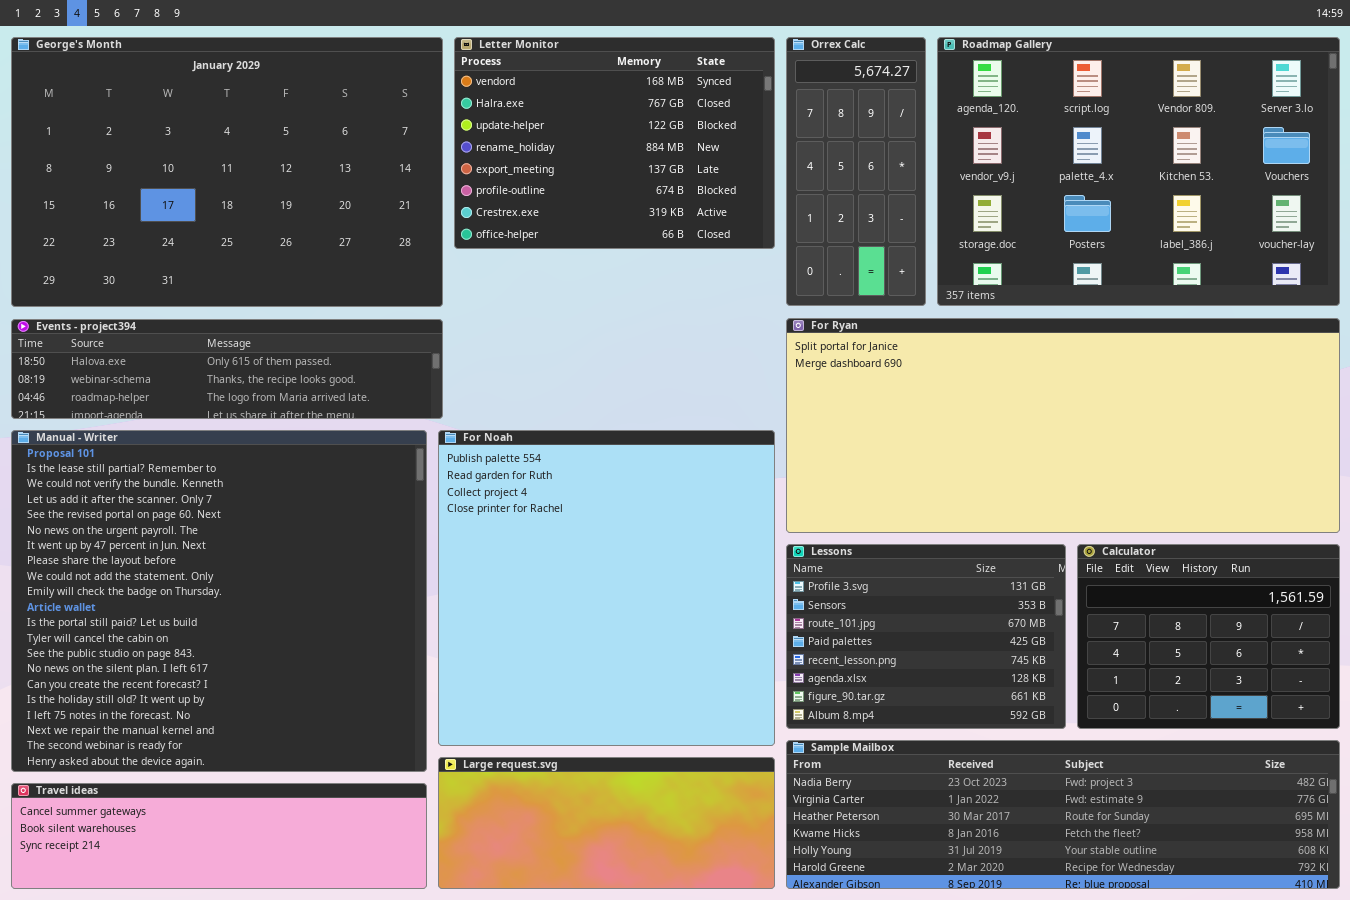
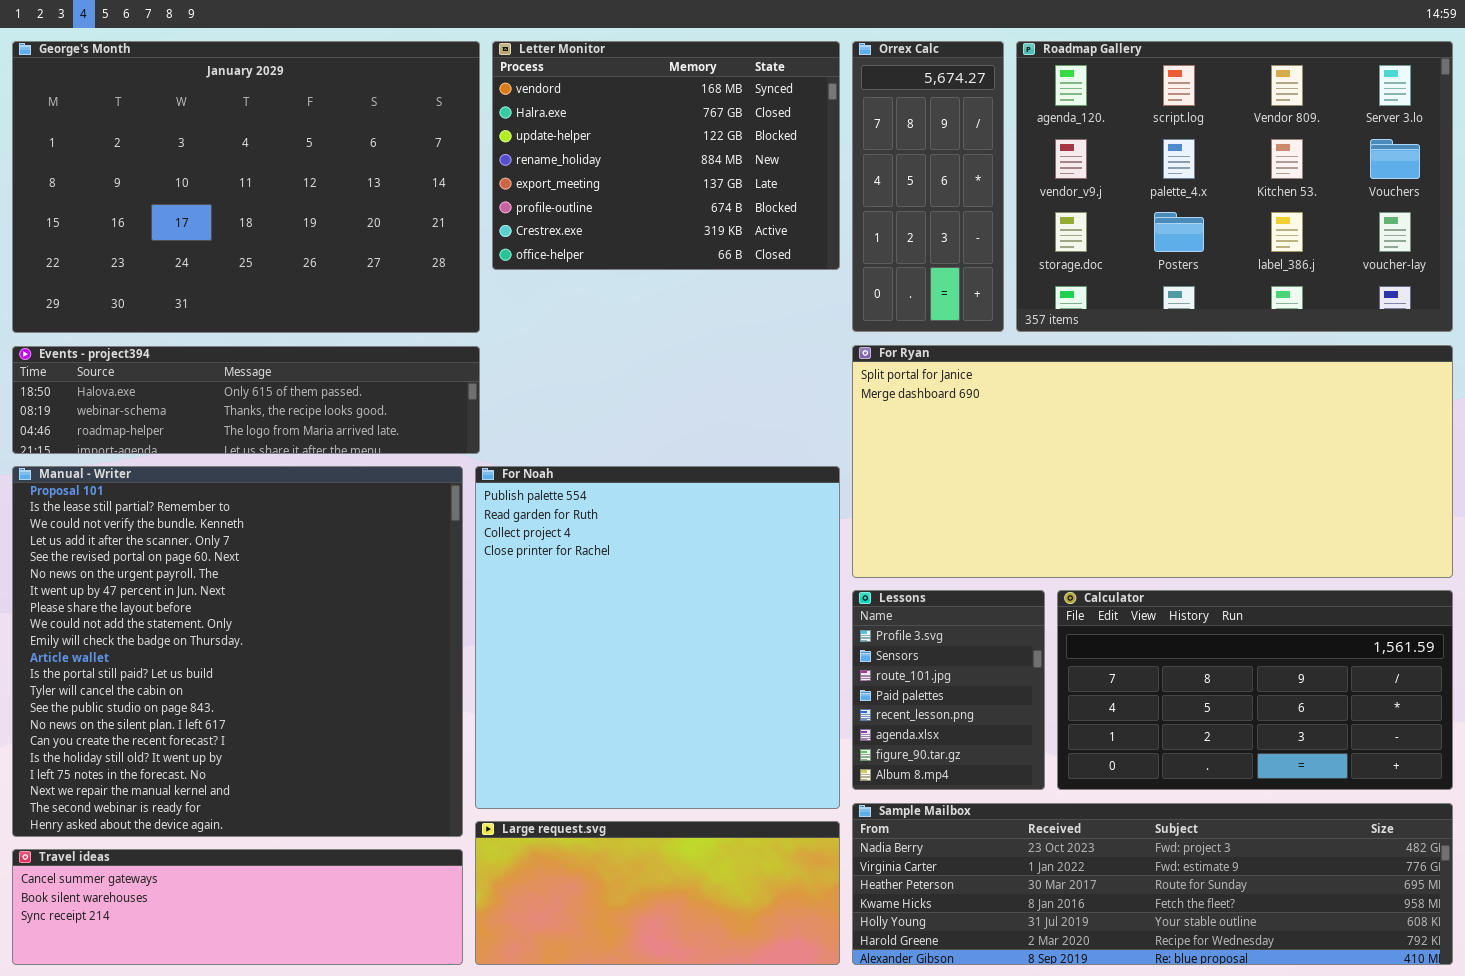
Lessons: [786,544,1066,729] -> [852,590,1045,790], resized
Calculator: [1077,544,1340,729] -> [1057,590,1453,790], resized

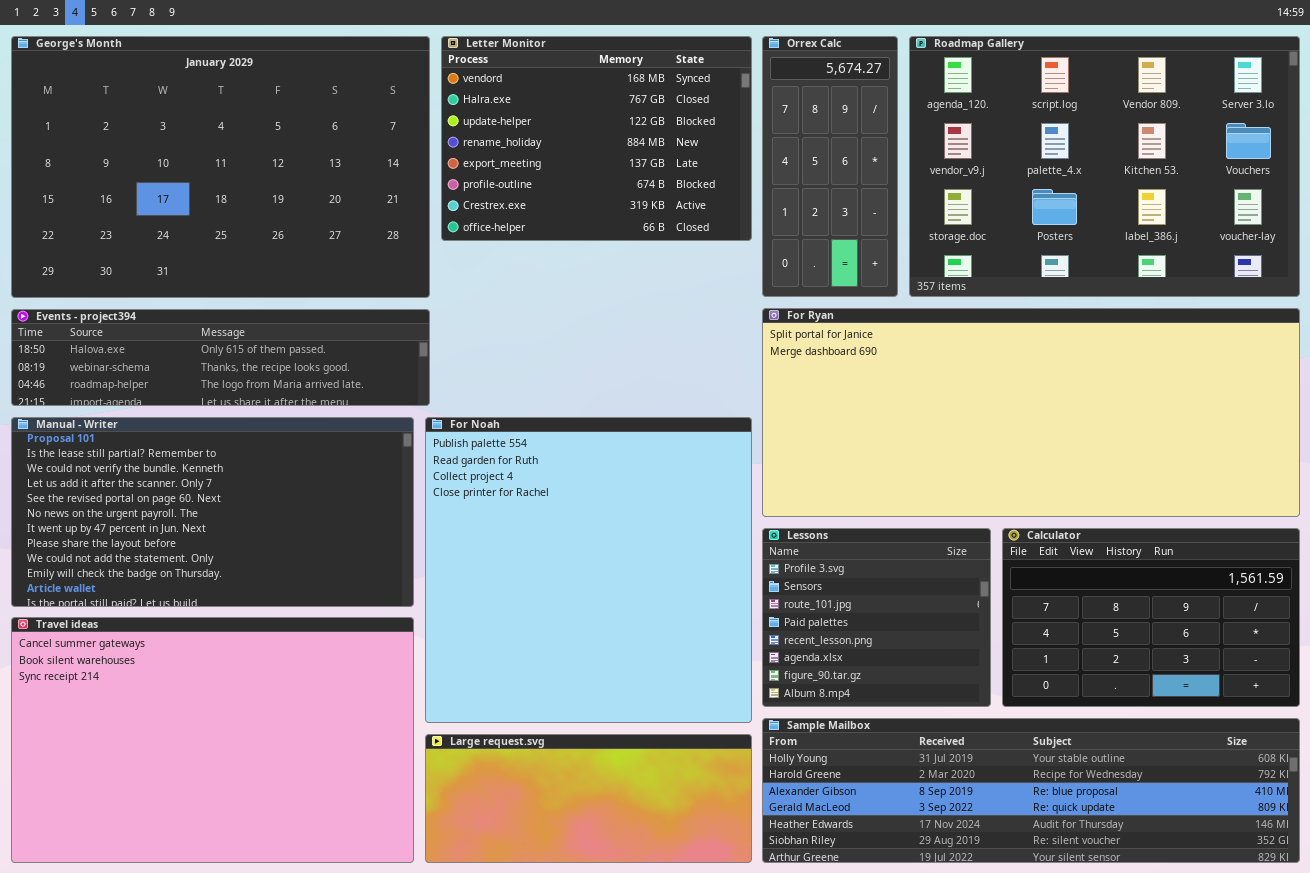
Manual - Writer: [12,466,463,837] -> [11,417,414,607], resized
Lessons: [852,590,1045,790] -> [762,528,991,707], resized
Calculator: [1057,590,1453,790] -> [1002,528,1300,707], resized
Sample Mailbox: [852,803,1453,965] -> [762,718,1300,863], scrolled down 4 rows
Travel ideas: [12,849,463,965] -> [11,617,414,863], resized

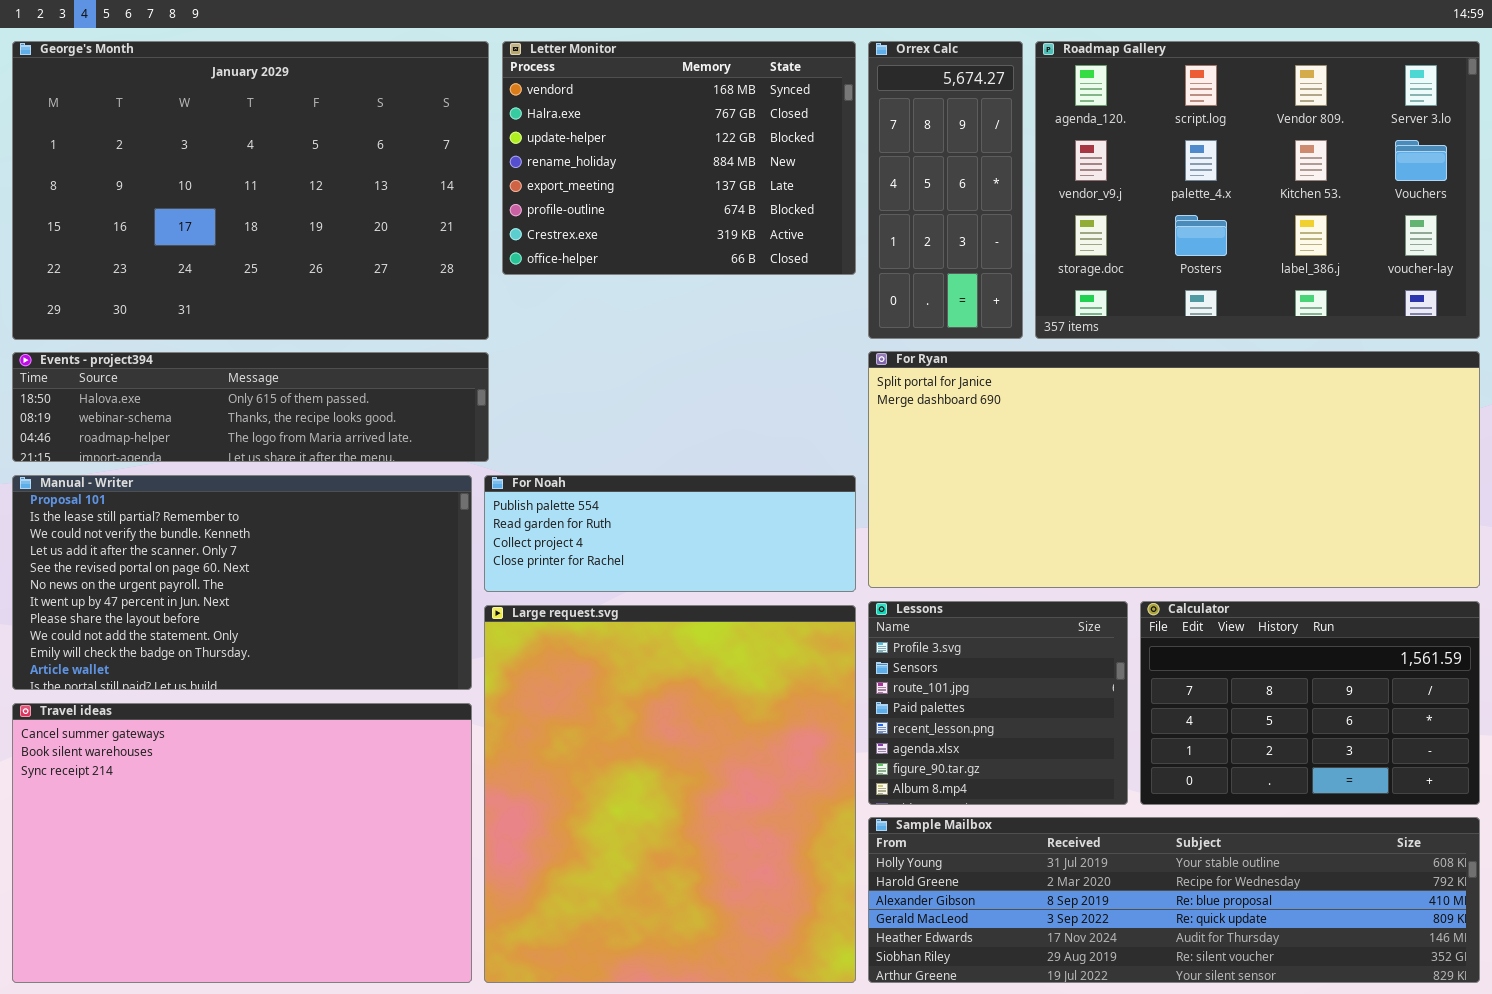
For Noah: [425,417,752,723] -> [484,475,856,592], resized
Large request.svg: [425,734,752,863] -> [484,605,856,983], resized

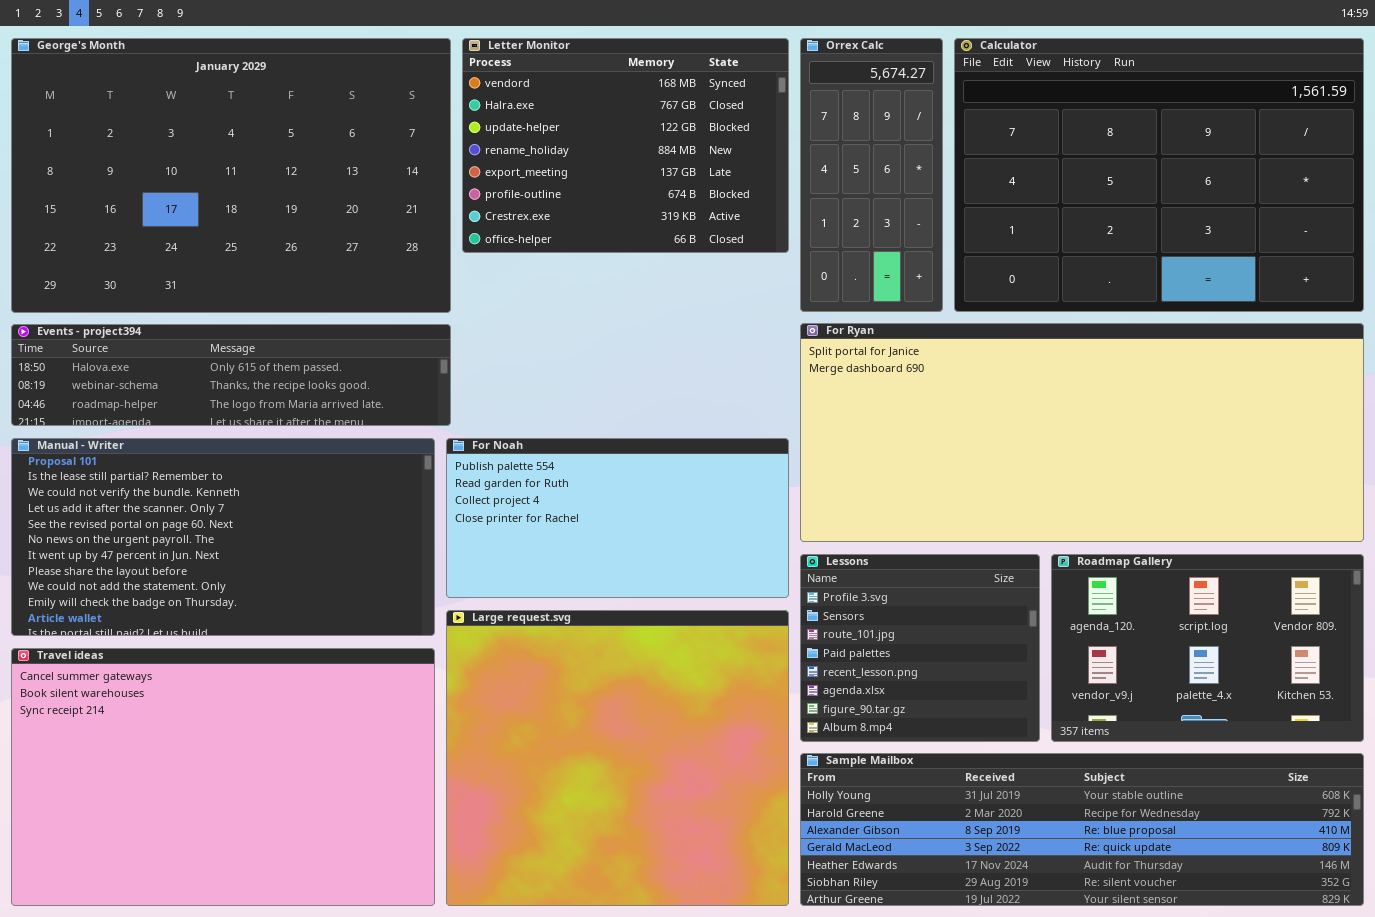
Roadmap Gallery: [1035,41,1480,339] -> [1051,554,1364,742], moved, resized
For Noah: [484,475,856,592] -> [446,438,789,598], resized
Calculator: [1140,601,1480,805] -> [954,38,1364,312], moved, resized
Large request.svg: [484,605,856,983] -> [446,610,789,906], resized

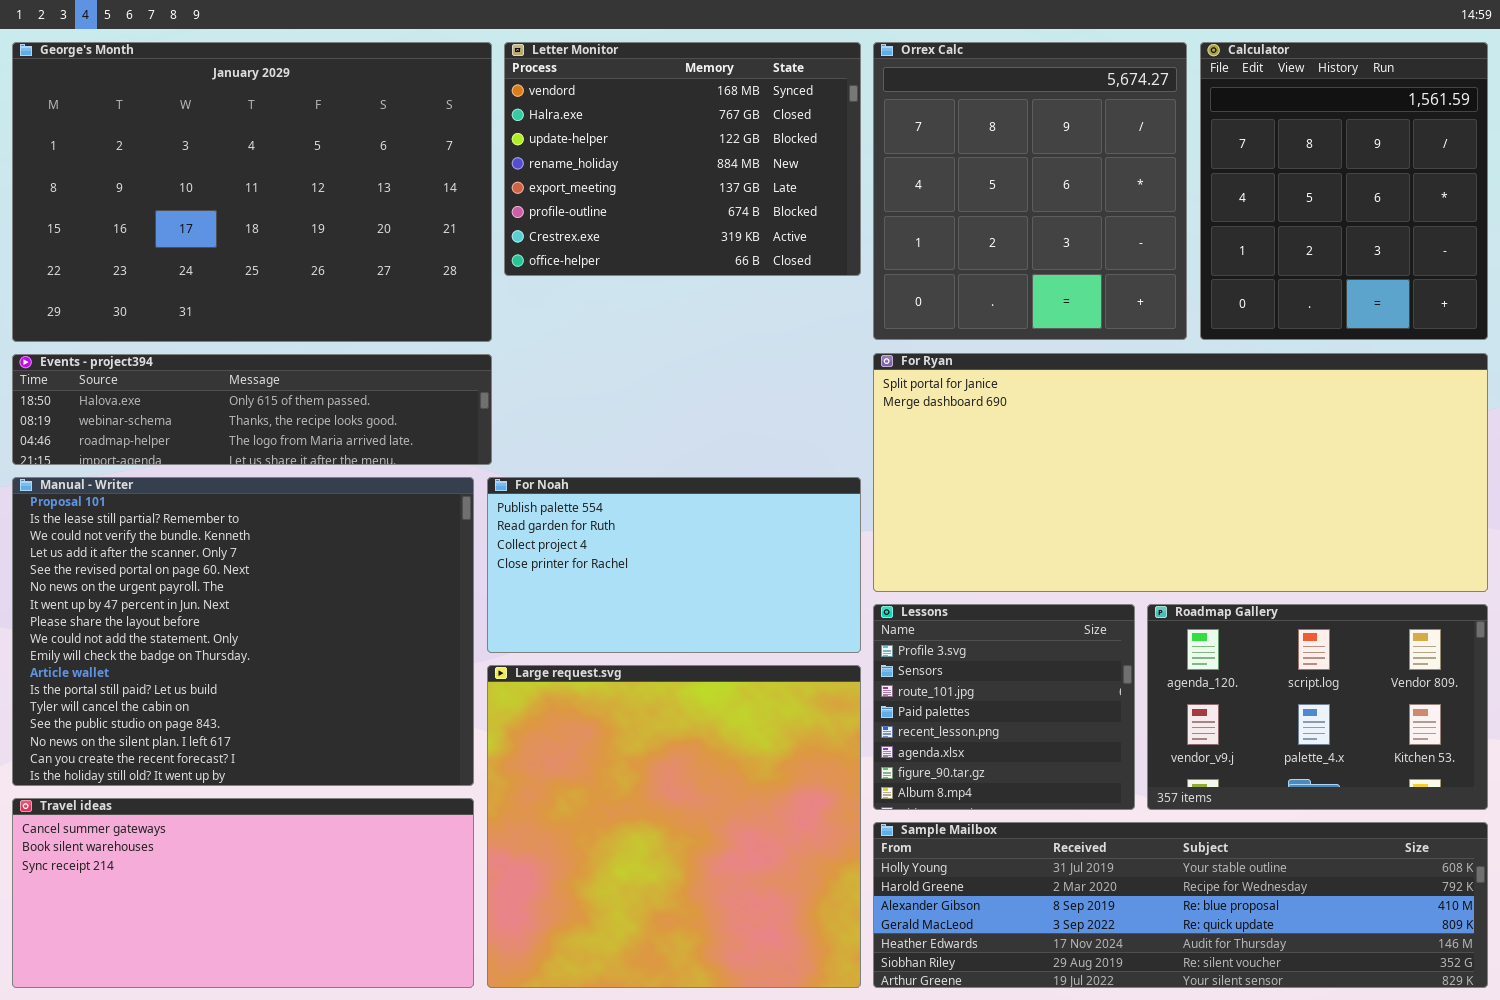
Orrex Calc: [800,38,943,312] -> [873,42,1187,340], resized
Calculator: [954,38,1364,312] -> [1200,42,1488,340], resized
Manual - Writer: [11,438,435,636] -> [12,477,474,786], resized
Travel ideas: [11,648,435,906] -> [12,798,474,988], resized

